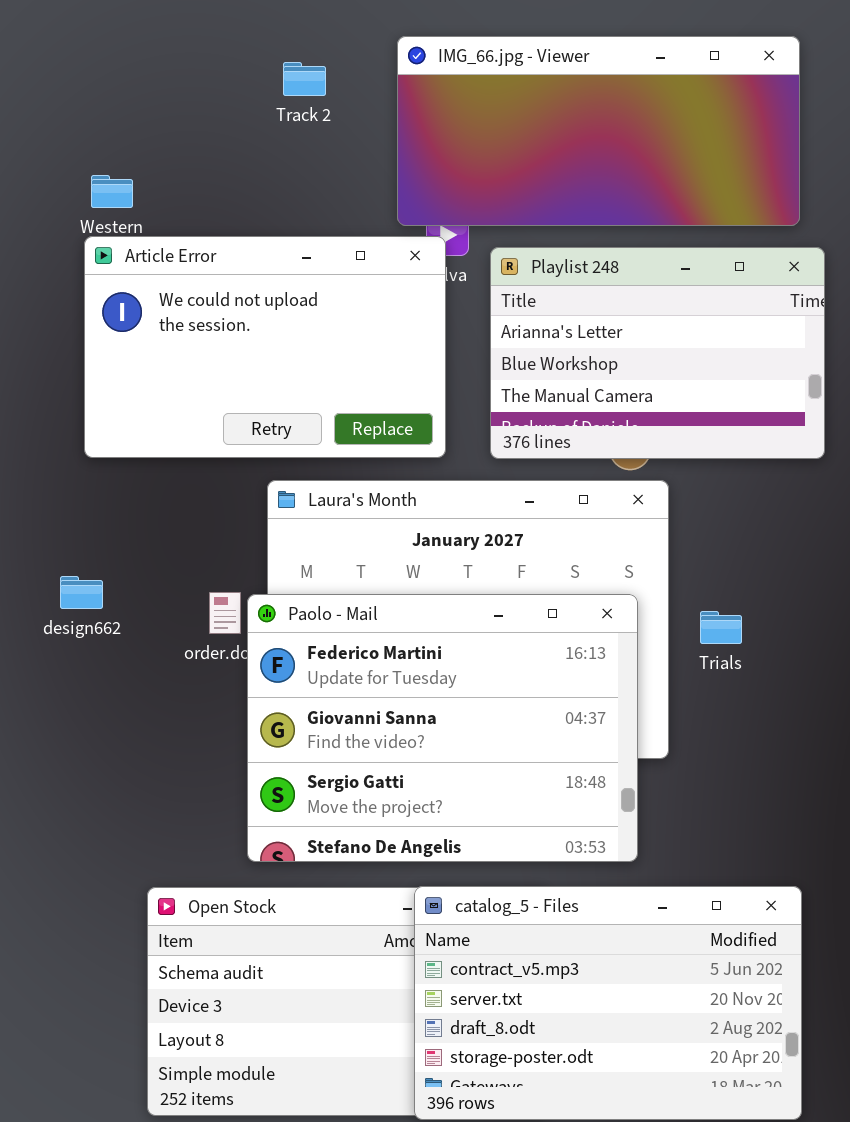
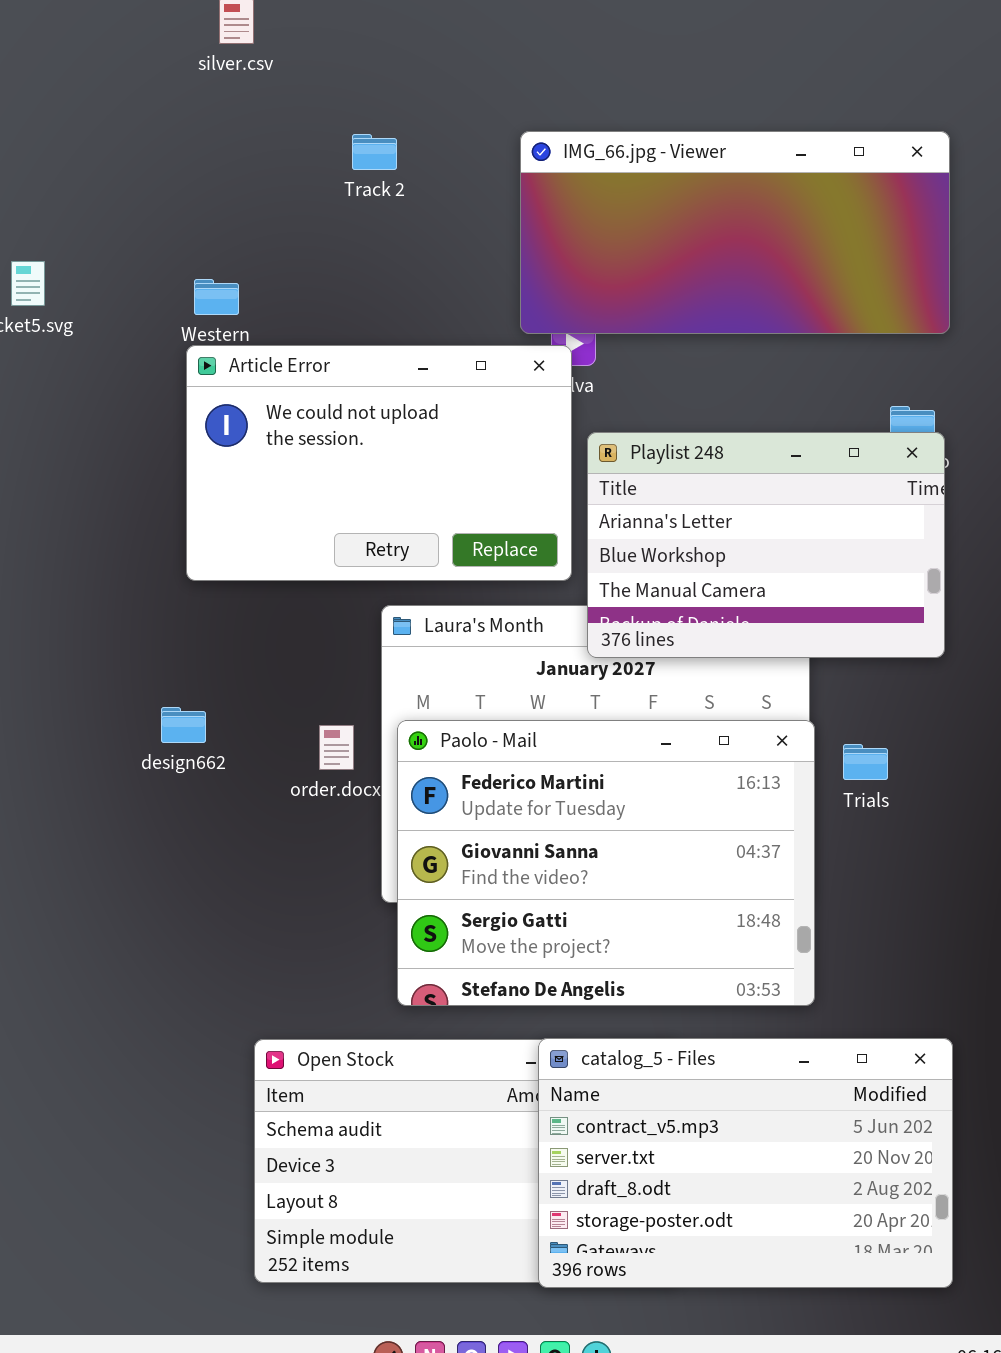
Track 2: [283,62,326,96] -> [352,134,397,170], moved
Playlist 248: [490,247,825,459] -> [587,432,945,658], moved
Paolo - Mail: [247,594,638,862] -> [397,720,815,1006], moved

